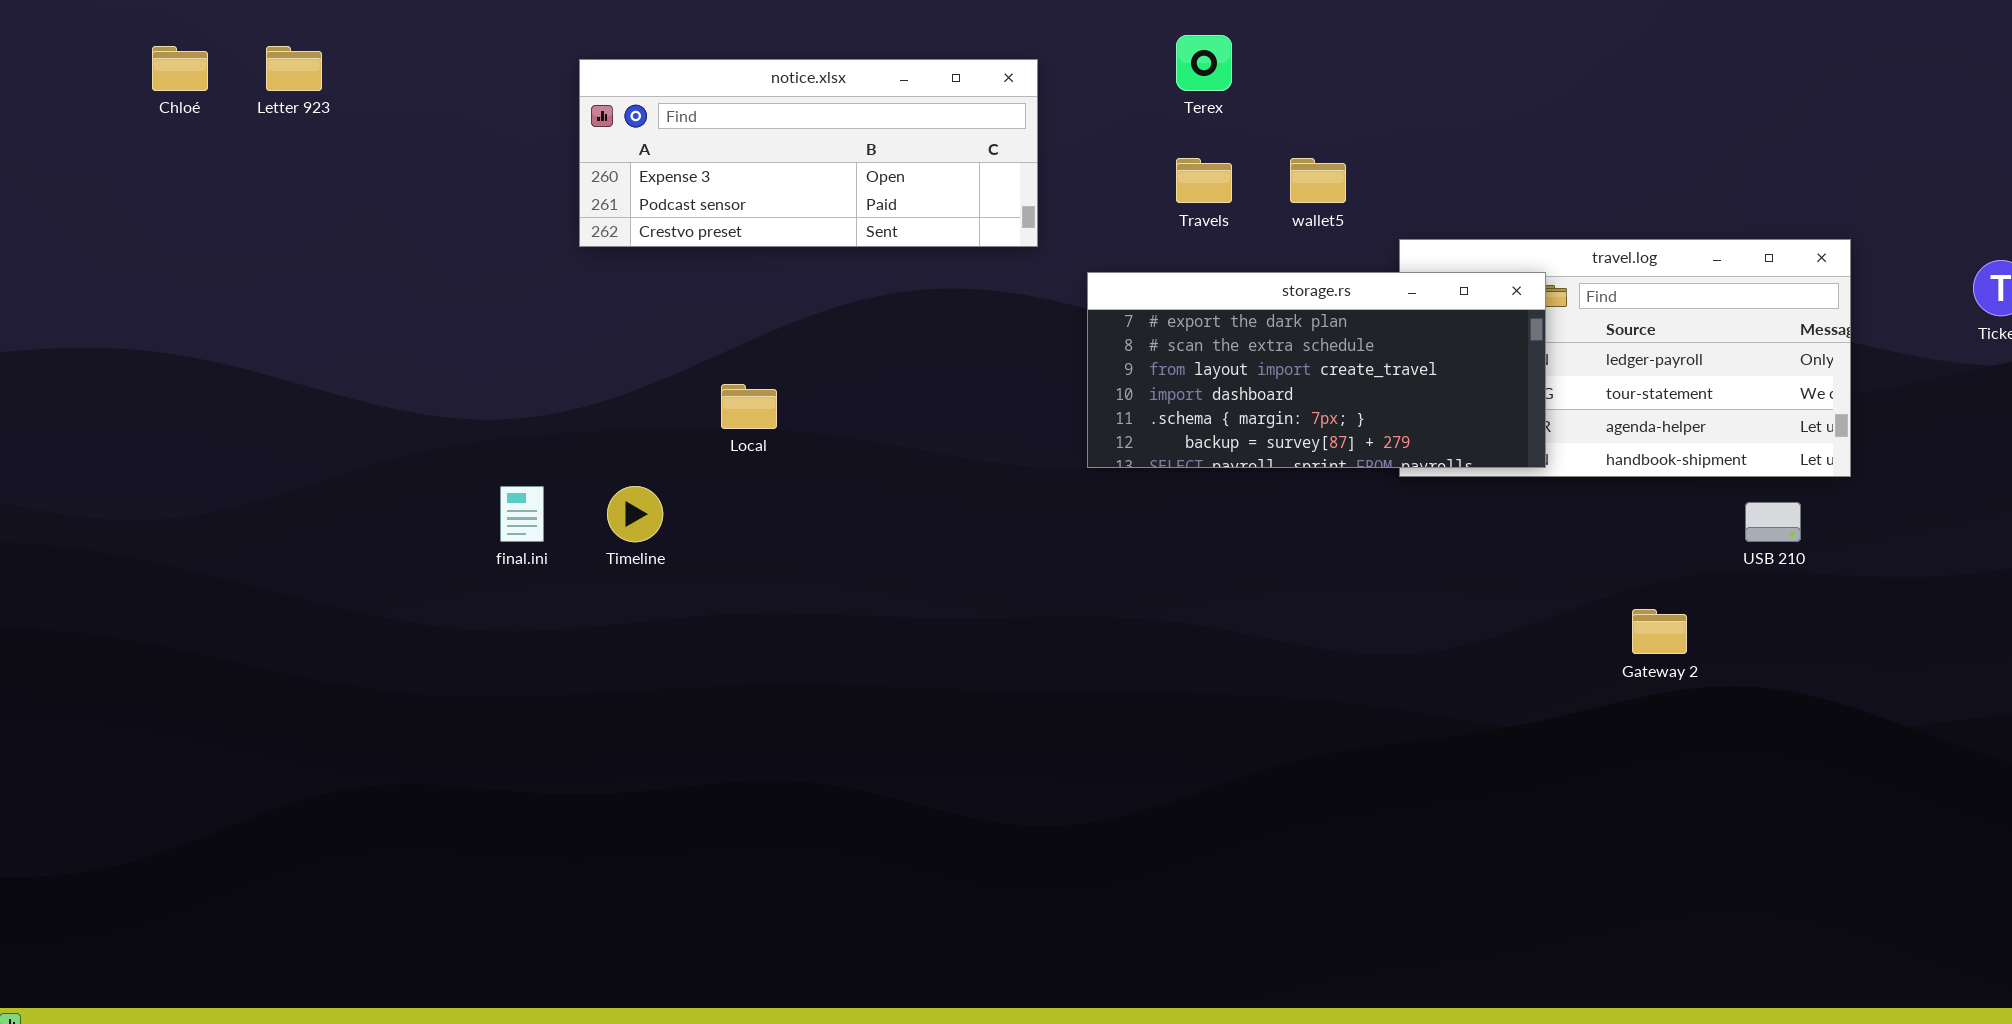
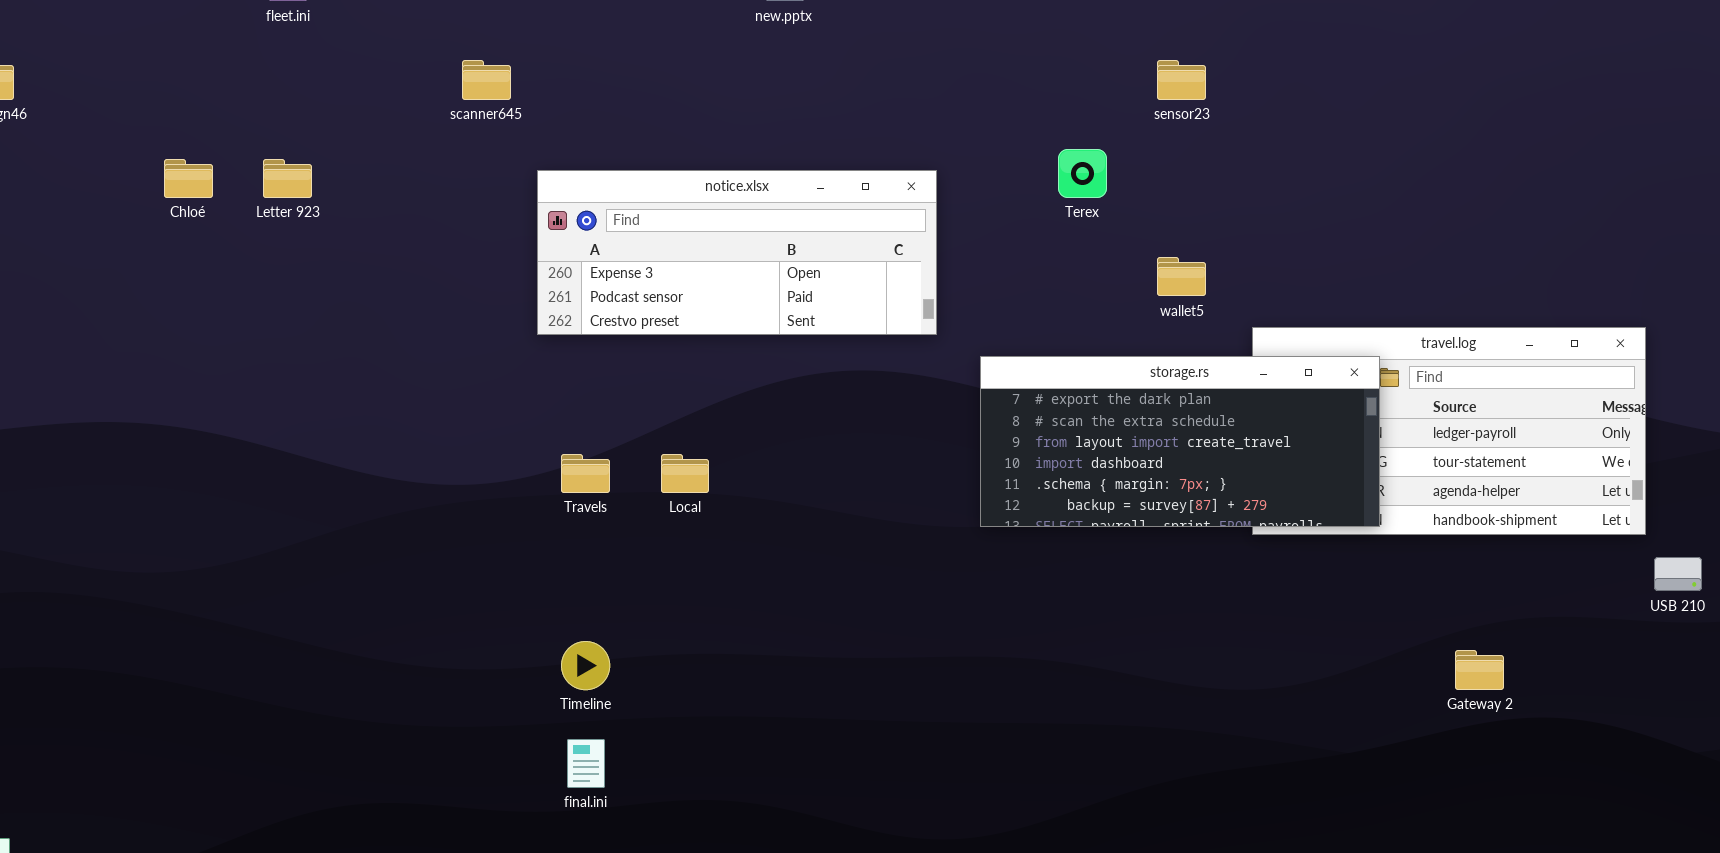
Travels: [1176,158,1232,203] -> [561,454,610,493], moved
final.ini: [500,486,544,542] -> [567,739,605,788], moved
Timeline: [607,486,663,542] -> [561,641,610,690], moved
USB 210: [1745,502,1801,542] -> [1654,557,1702,591], moved

